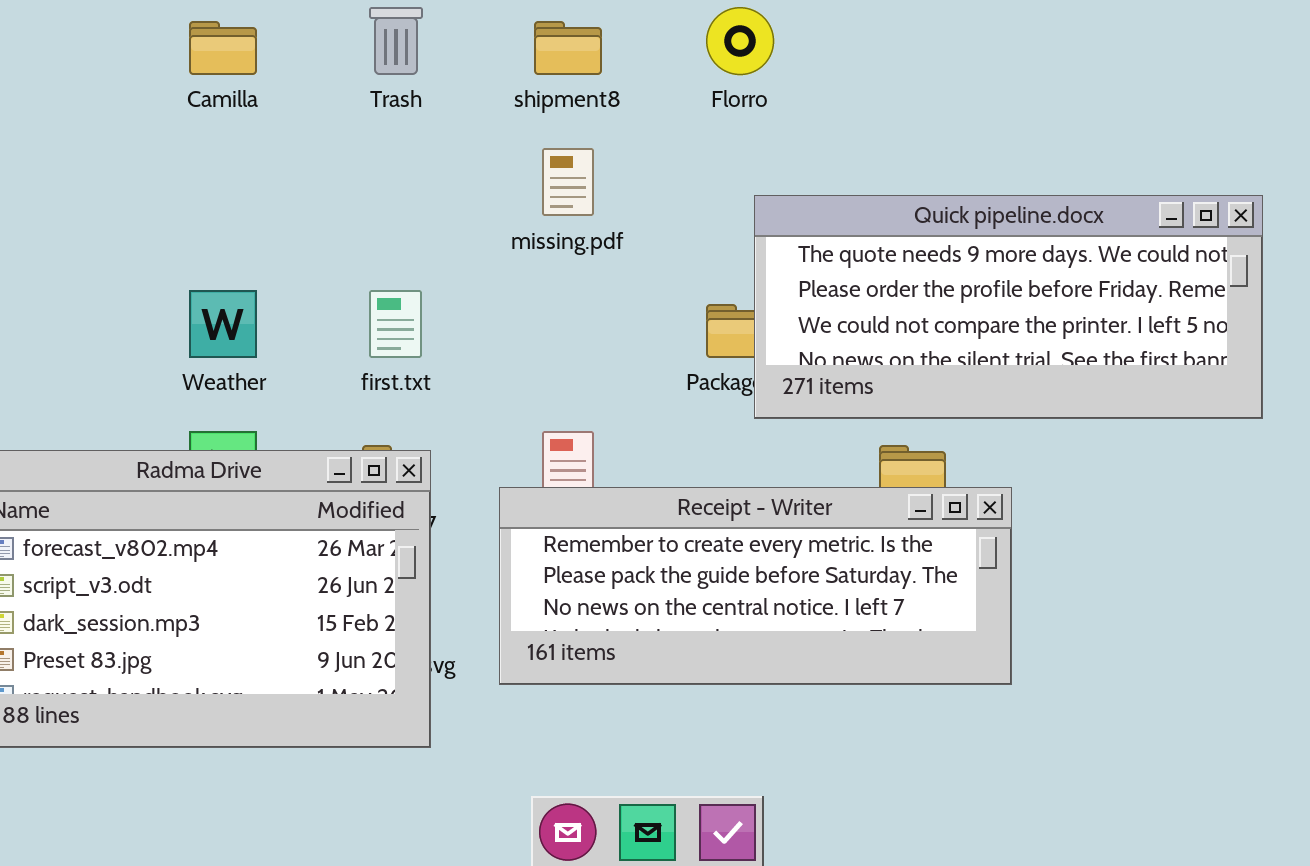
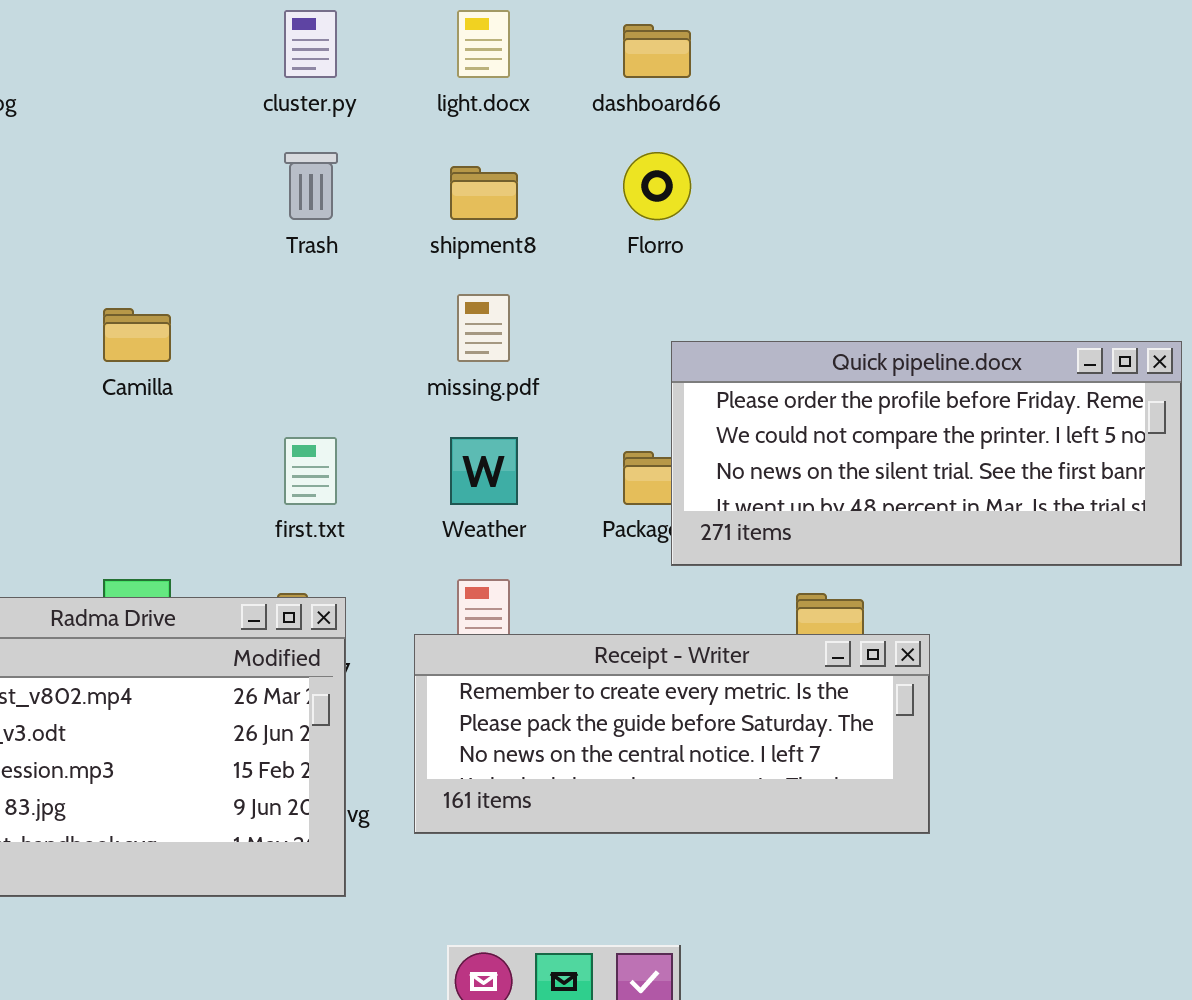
Camilla: [189,21,257,75] -> [103,308,171,362], moved
Quick pipeline.docx: [754,195,1263,419] -> [671,341,1182,566], scrolled down 1 row
Weather: [189,290,257,358] -> [450,437,518,505], moved

